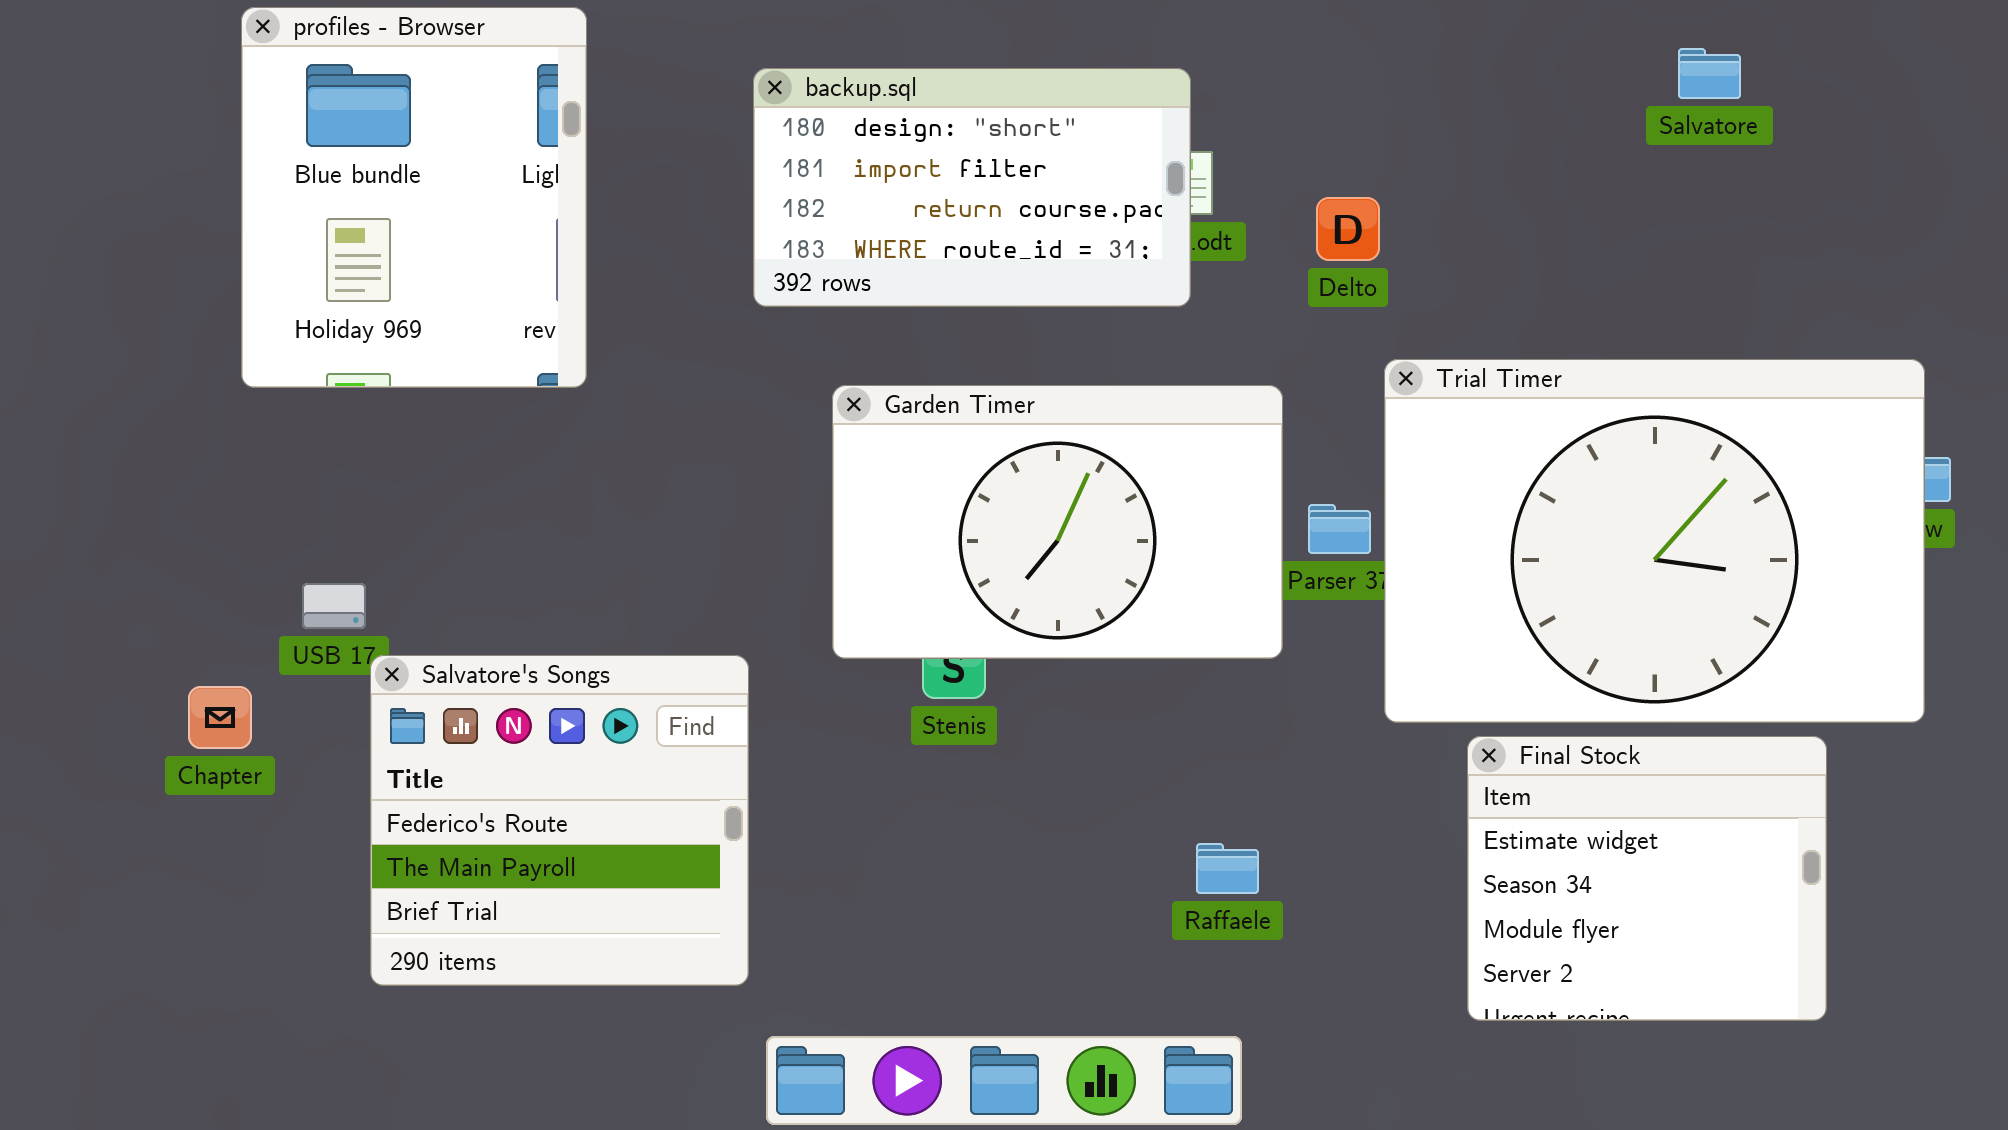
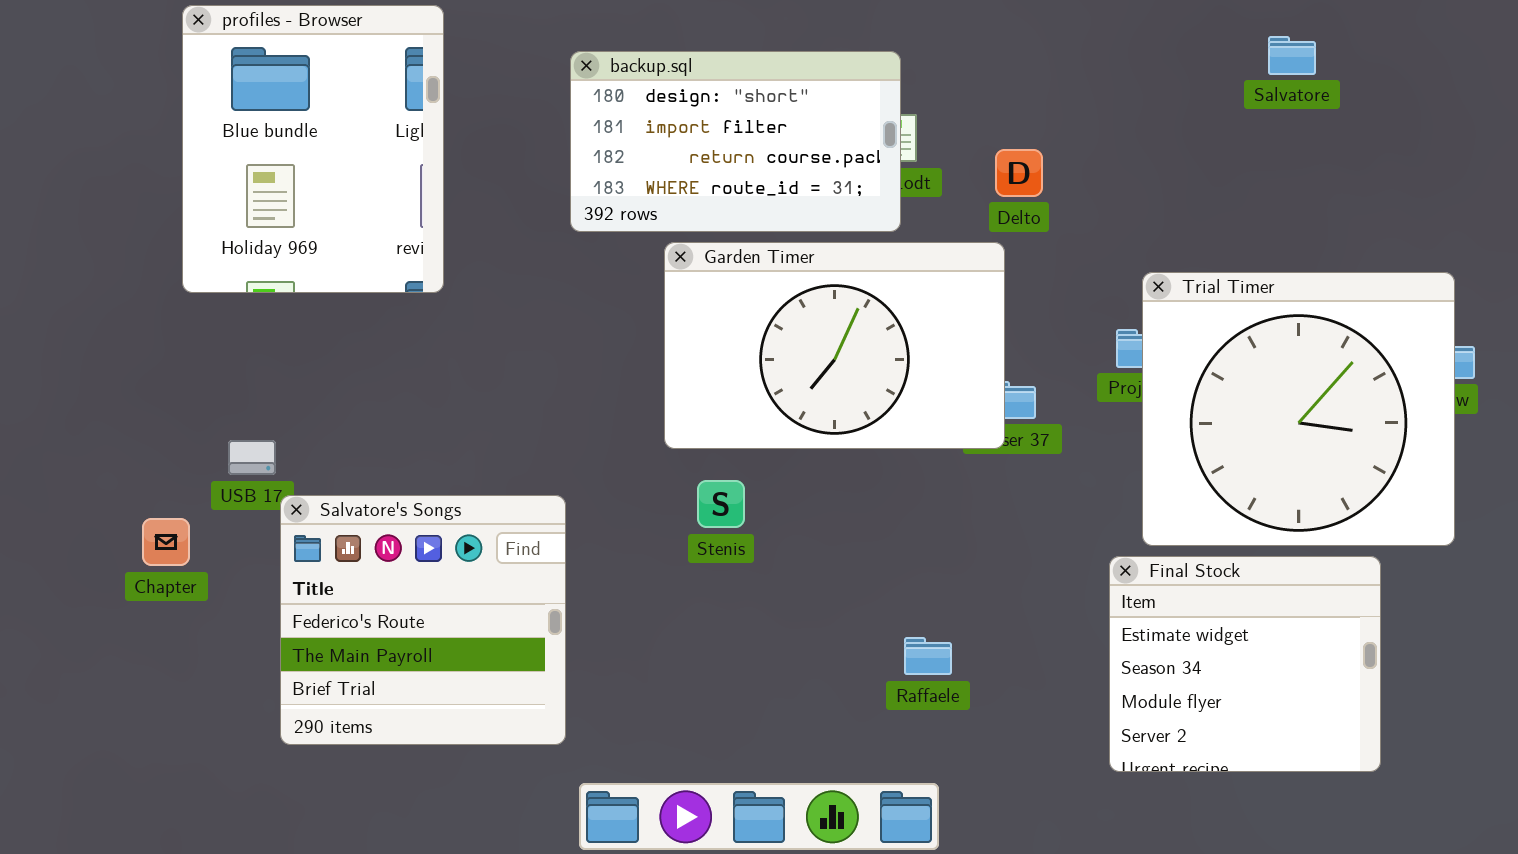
Trial Timer: [1384,359,1925,723] -> [1142,272,1455,546], resized
Garden Timer: [832,385,1283,659] -> [664,242,1005,449], moved

